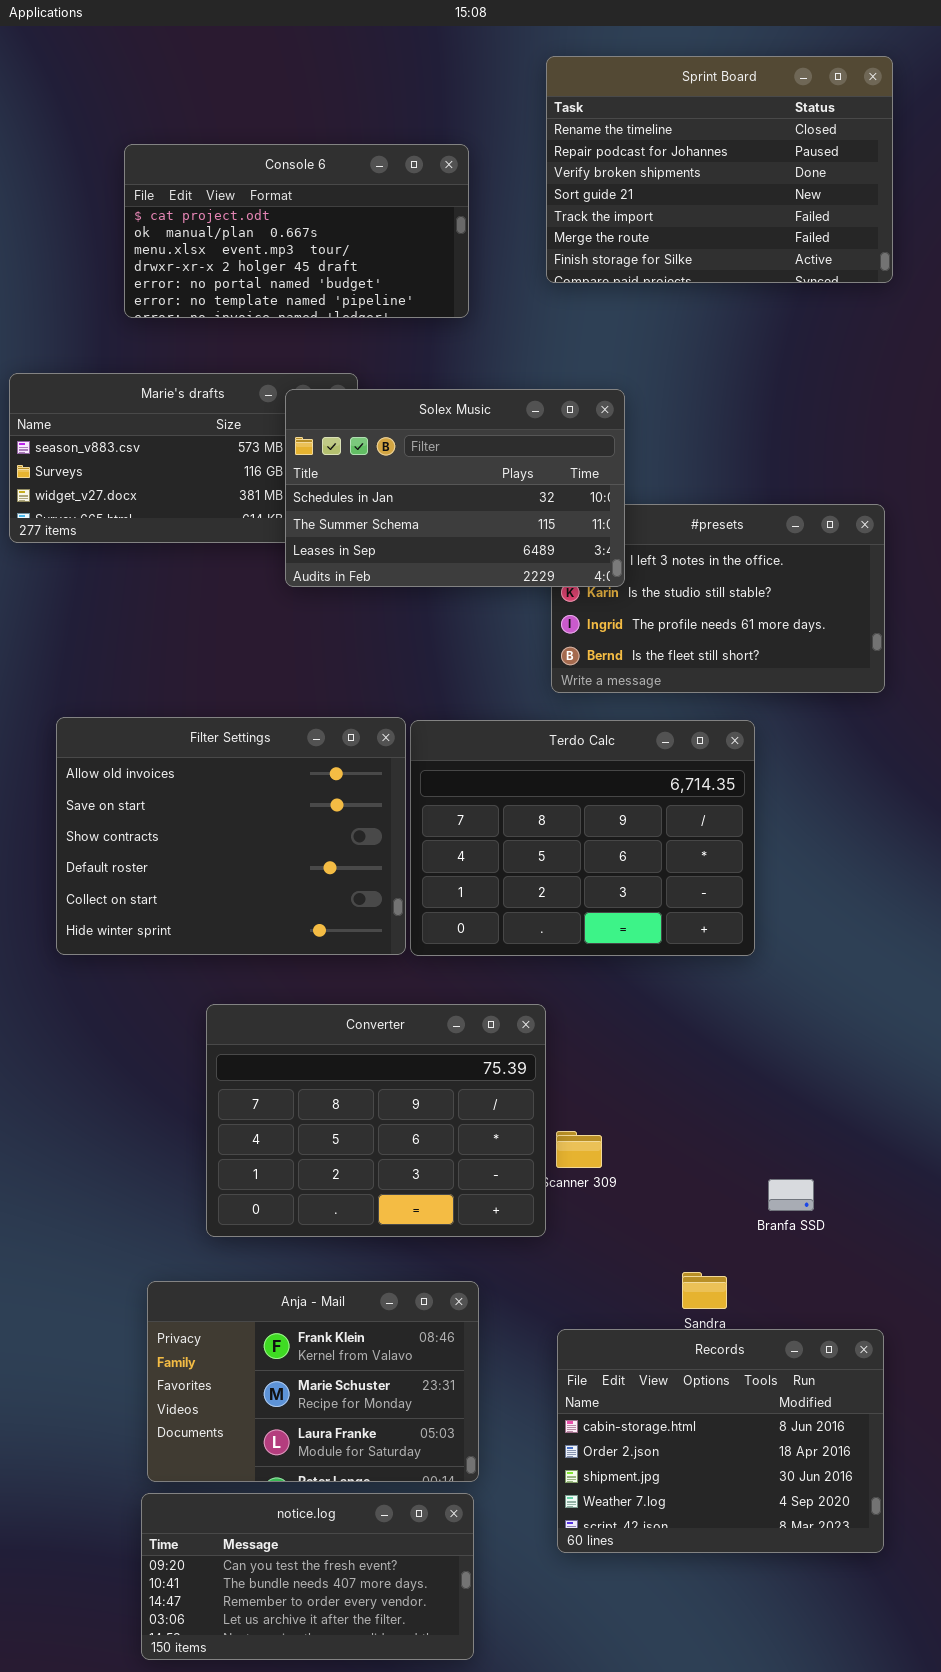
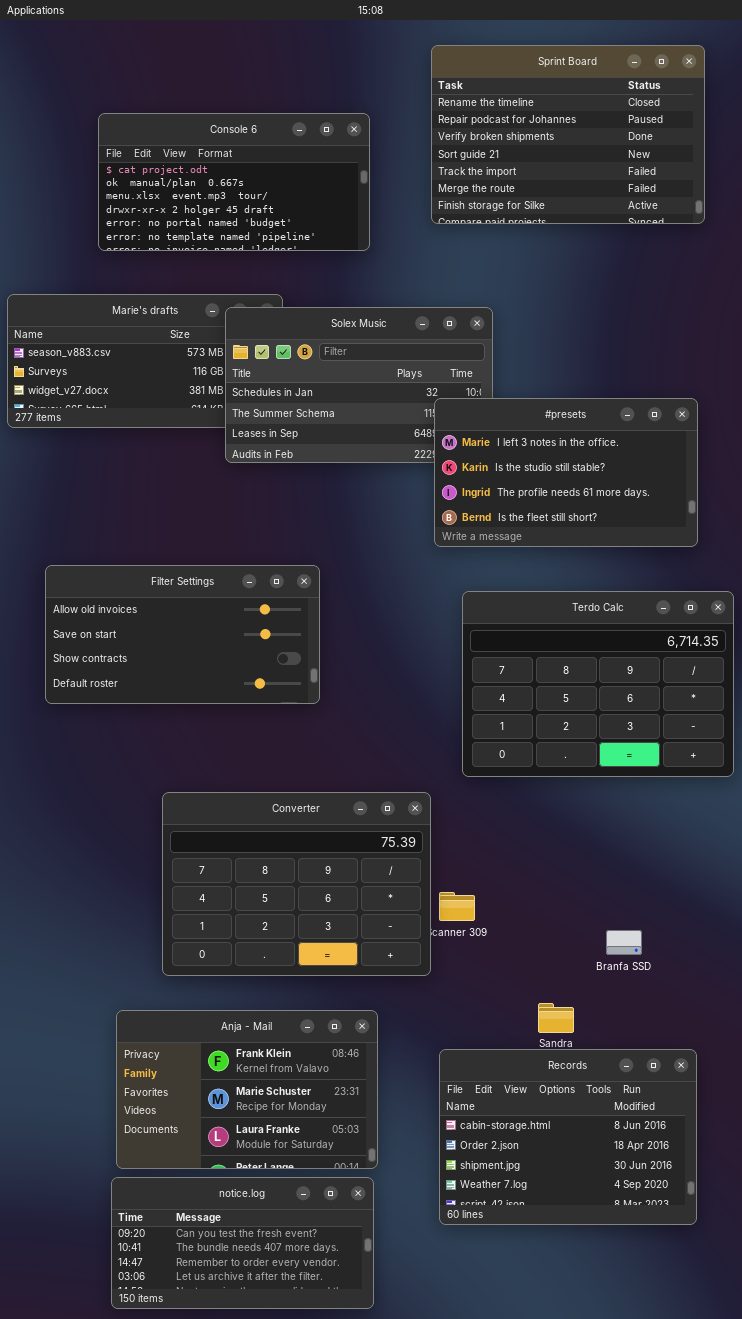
#presets: [551,504,885,693] -> [434,398,698,547], raised
Filter Settings: [56,717,406,955] -> [45,565,320,704], resized
Terdo Calc: [410,720,755,956] -> [462,591,734,777], moved

